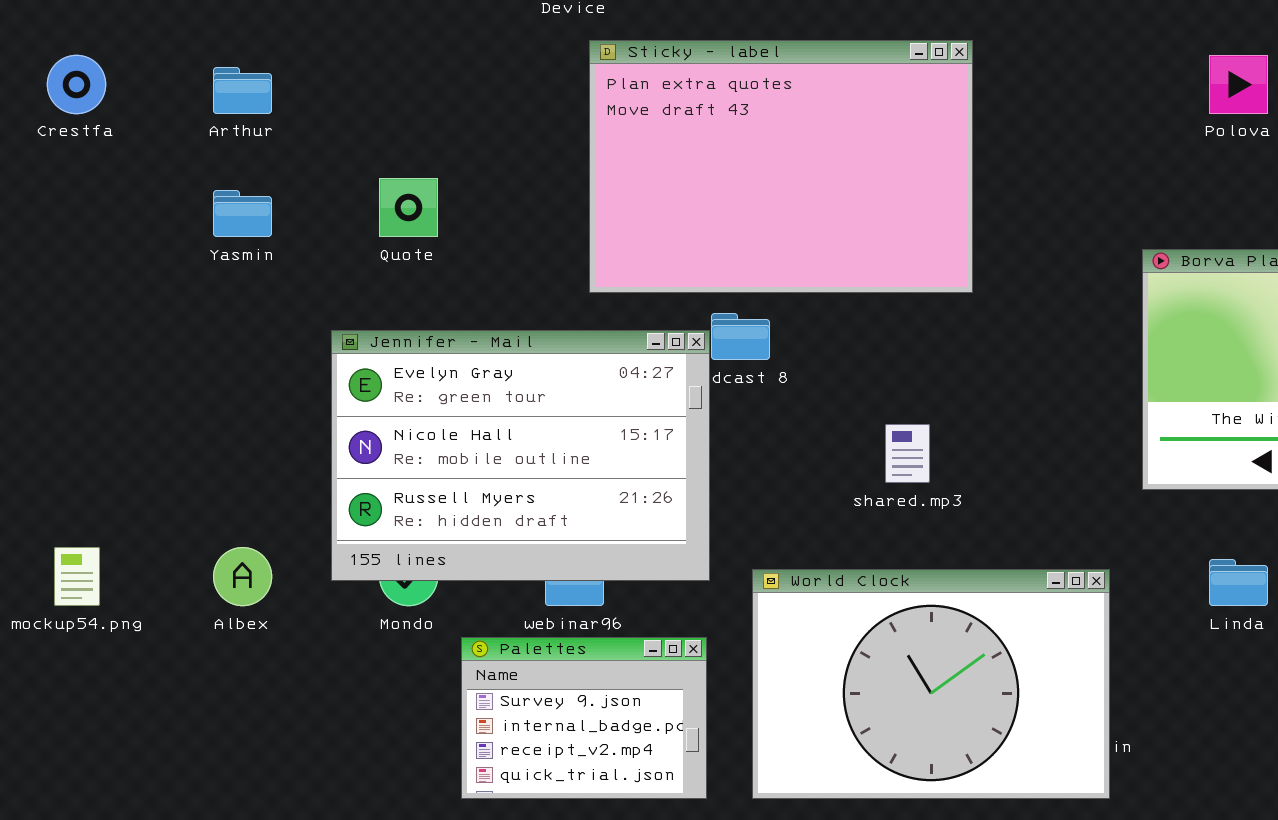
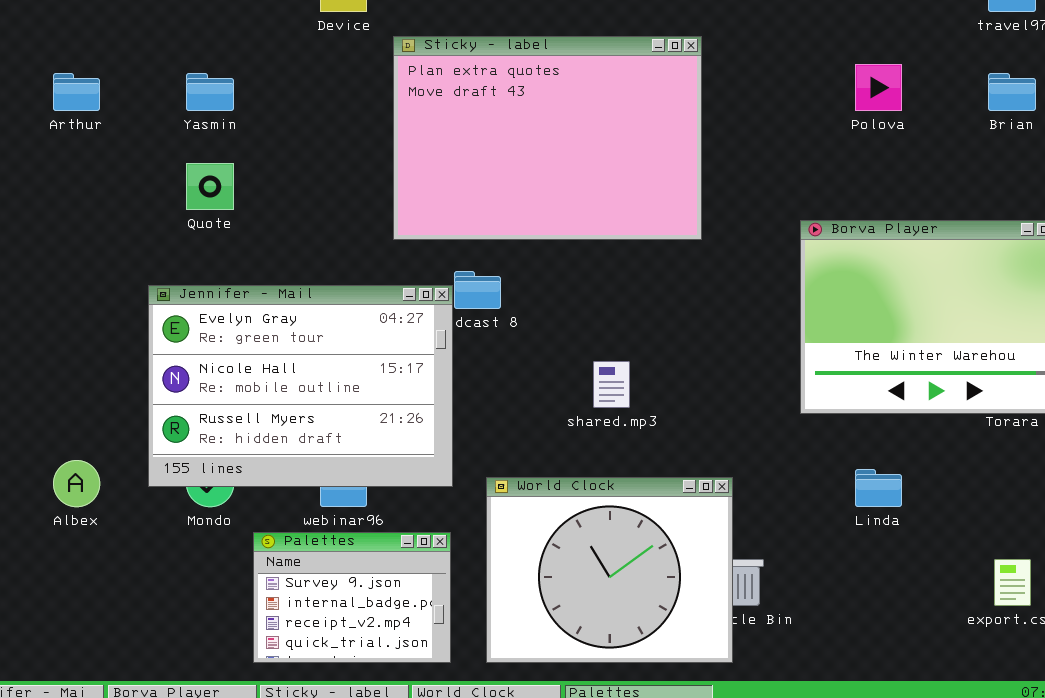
Sticky - label: [589,40,973,293] -> [393,36,702,240], moved
Yasmin: [213,190,272,237] -> [186,73,234,111], moved
World Clock: [752,569,1110,799] -> [486,477,733,663], resized

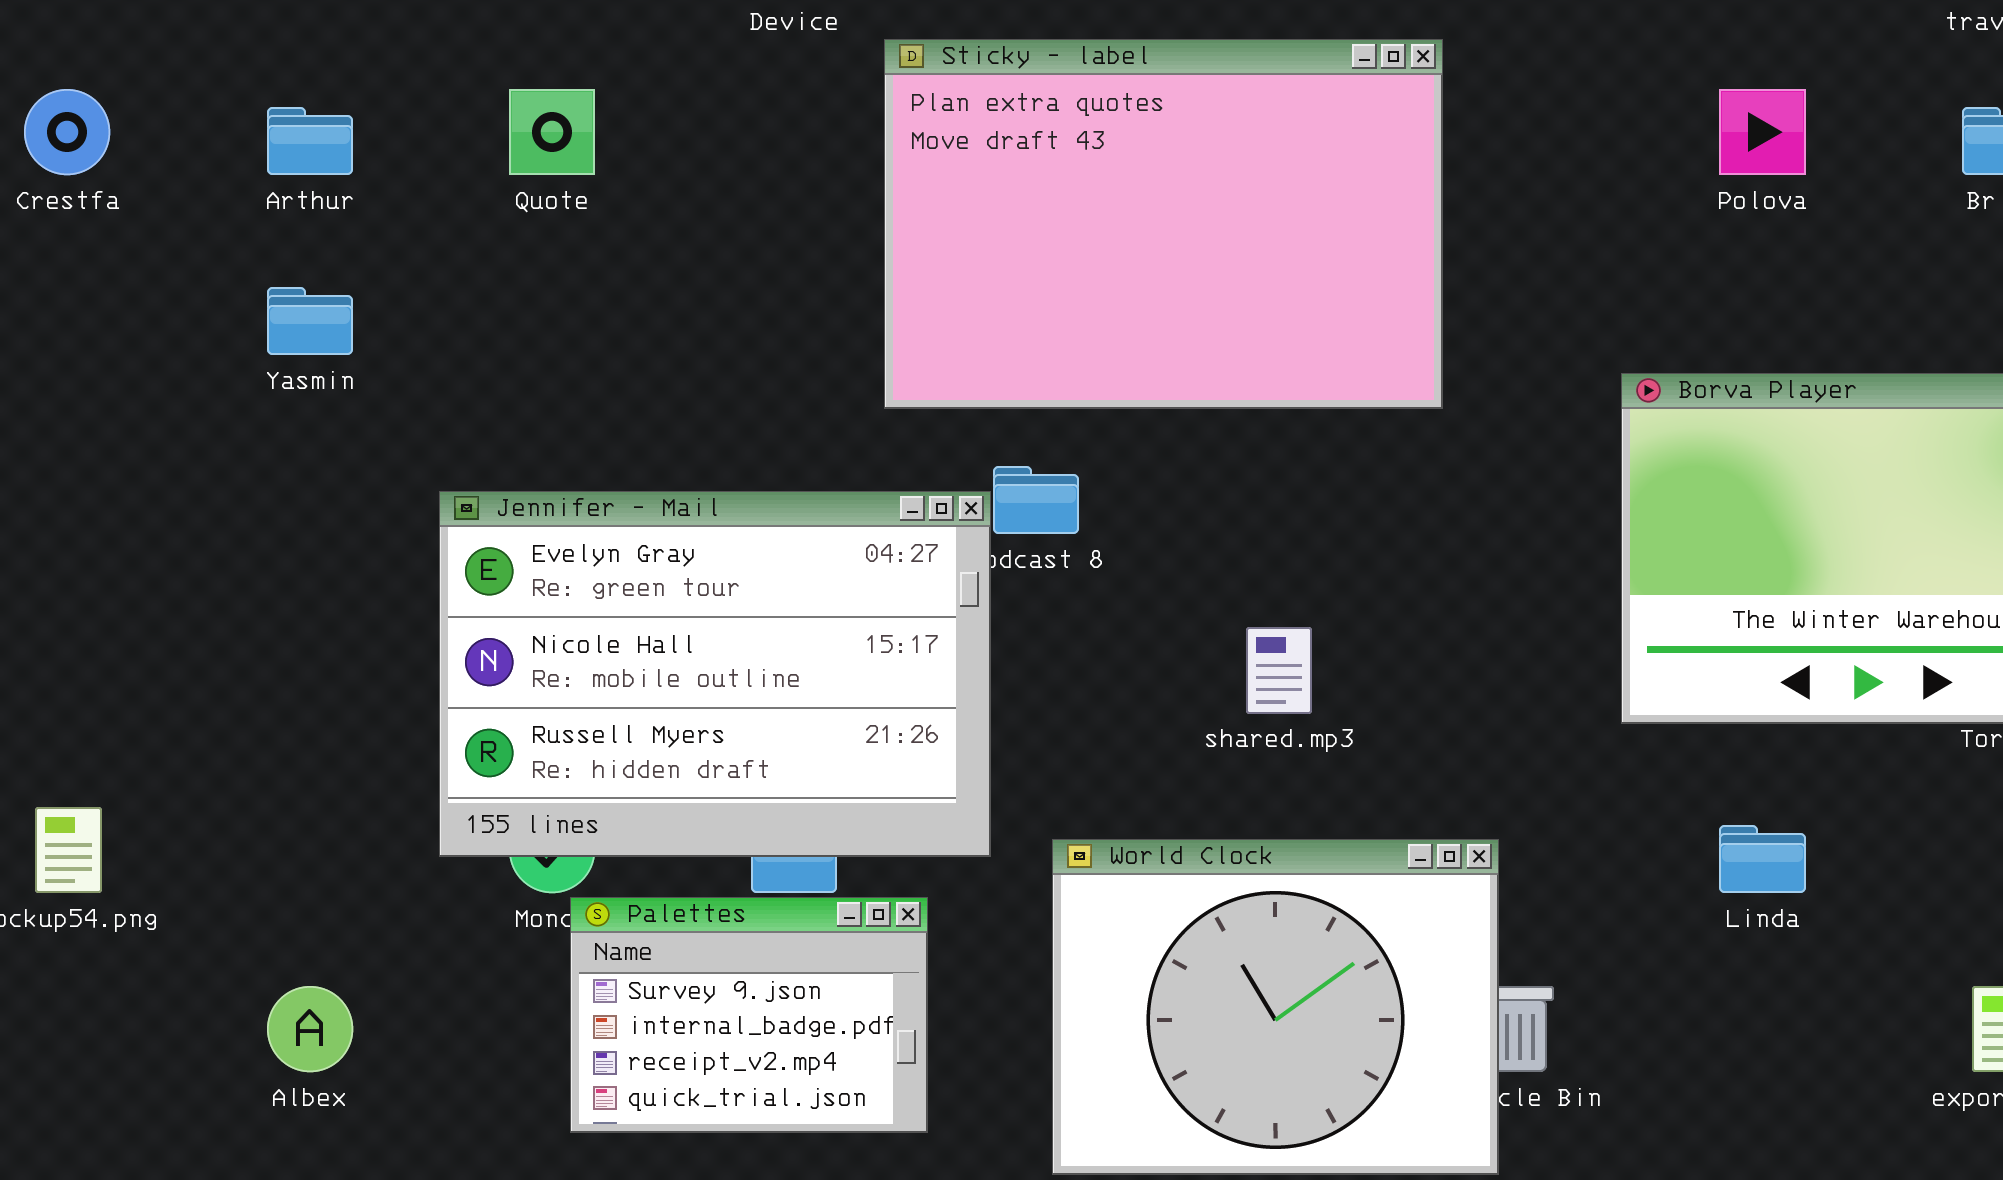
Yasmin: [186,73,234,111] -> [267,287,353,355], moved
Quote: [186,163,234,210] -> [509,89,595,175], moved
Albex: [53,460,100,507] -> [267,986,353,1072], moved
Palettes: [253,532,451,663] -> [570,897,928,1133], moved

